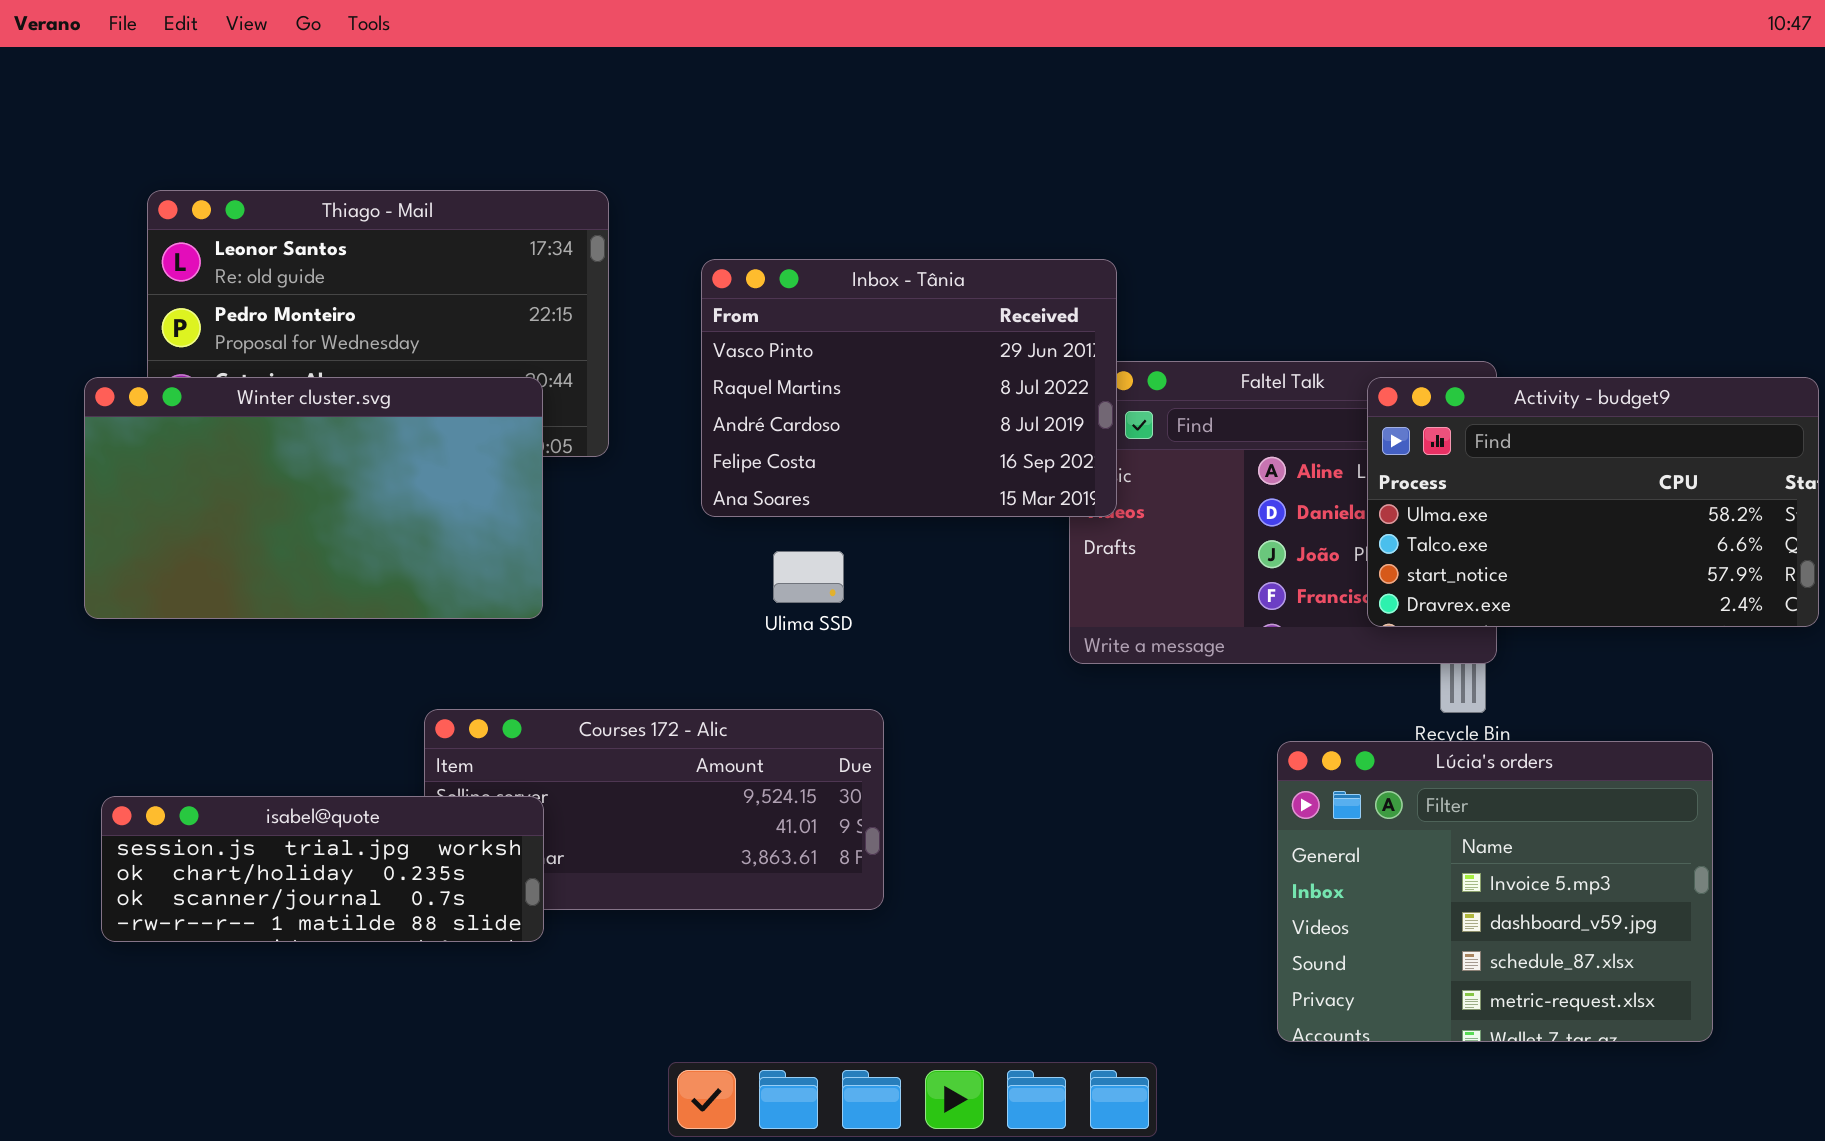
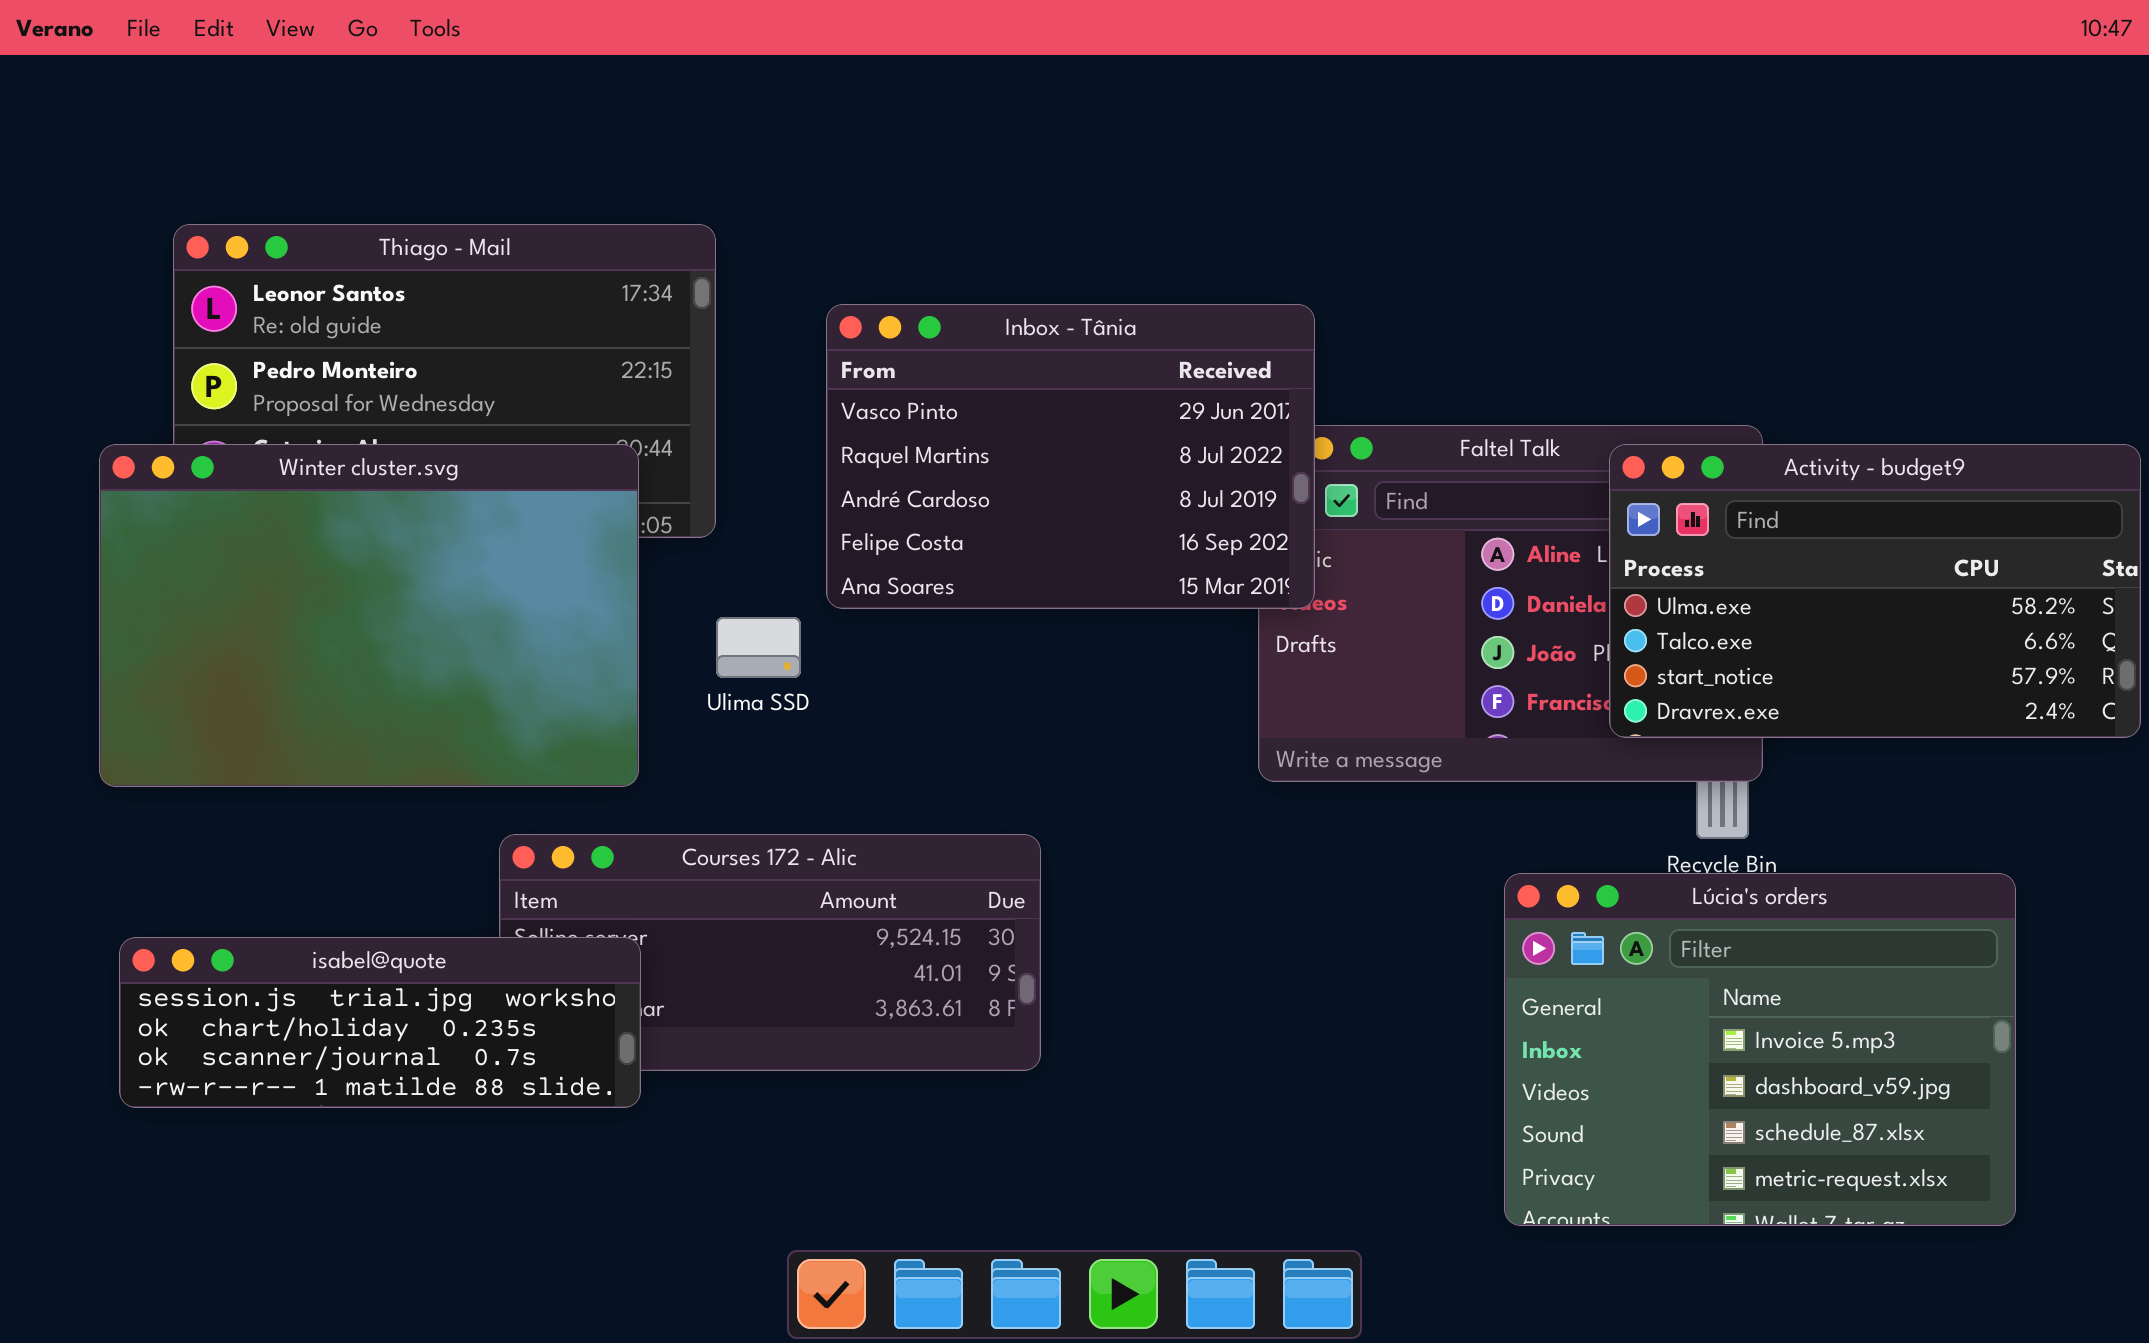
Winter cluster.svg: [84,377,543,619] -> [99,444,639,787], resized
Ulima SSD: [773,551,844,603] -> [716,617,801,678], moved

